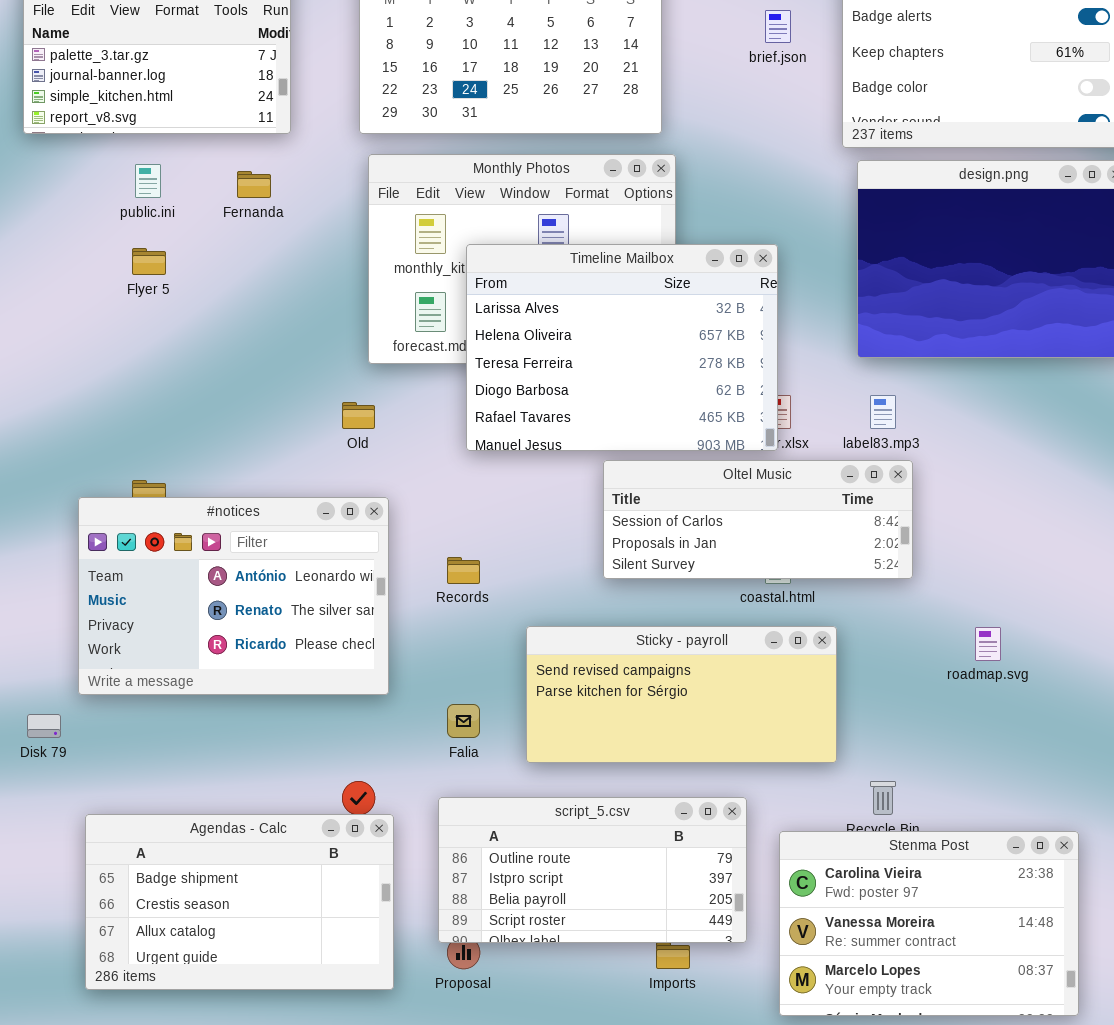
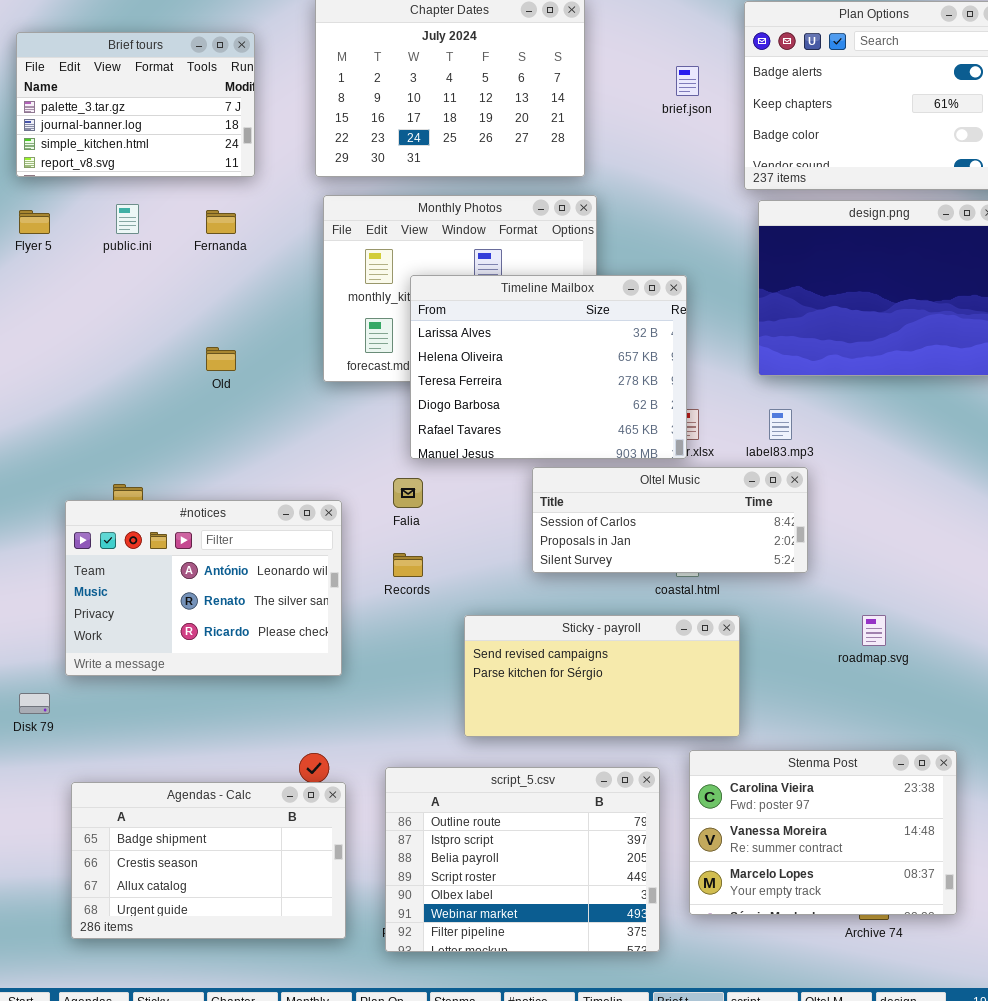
Flyer 5: [132,248,166,275] -> [19,210,50,234], moved
Old: [342,402,375,429] -> [206,347,236,371], moved
Falia: [447,704,480,738] -> [393,478,423,508], moved
script_5.csv: [438,797,747,943] -> [385,767,660,952], resized
Stenma Post: [779,831,1079,1016] -> [689,750,957,915], moved

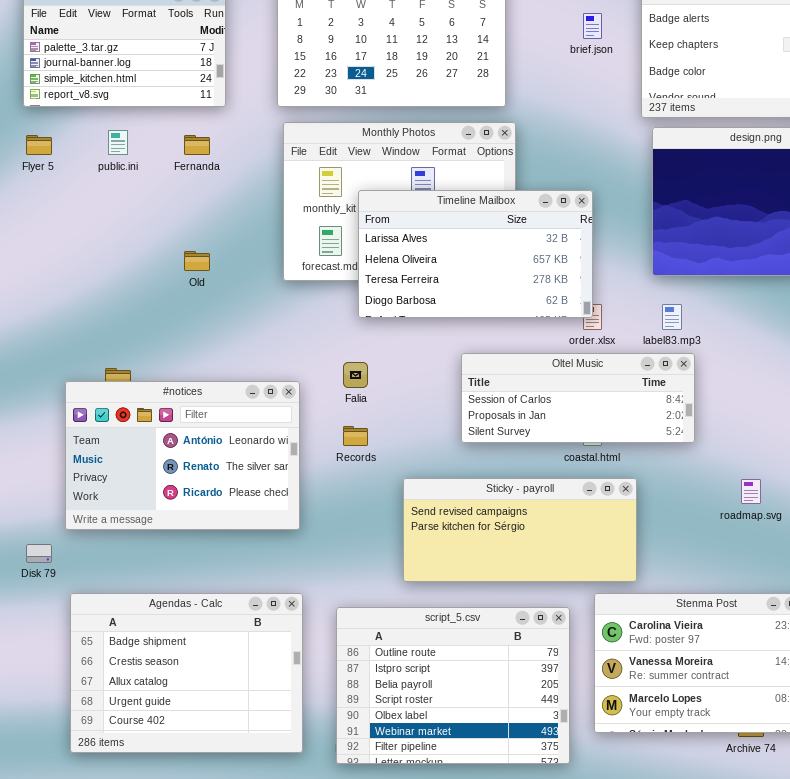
Timeline Mailbox: [410,275,687,459] -> [358,190,593,318], resized
Agendas - Calc: [71,782,346,939] -> [70,593,303,753], resized

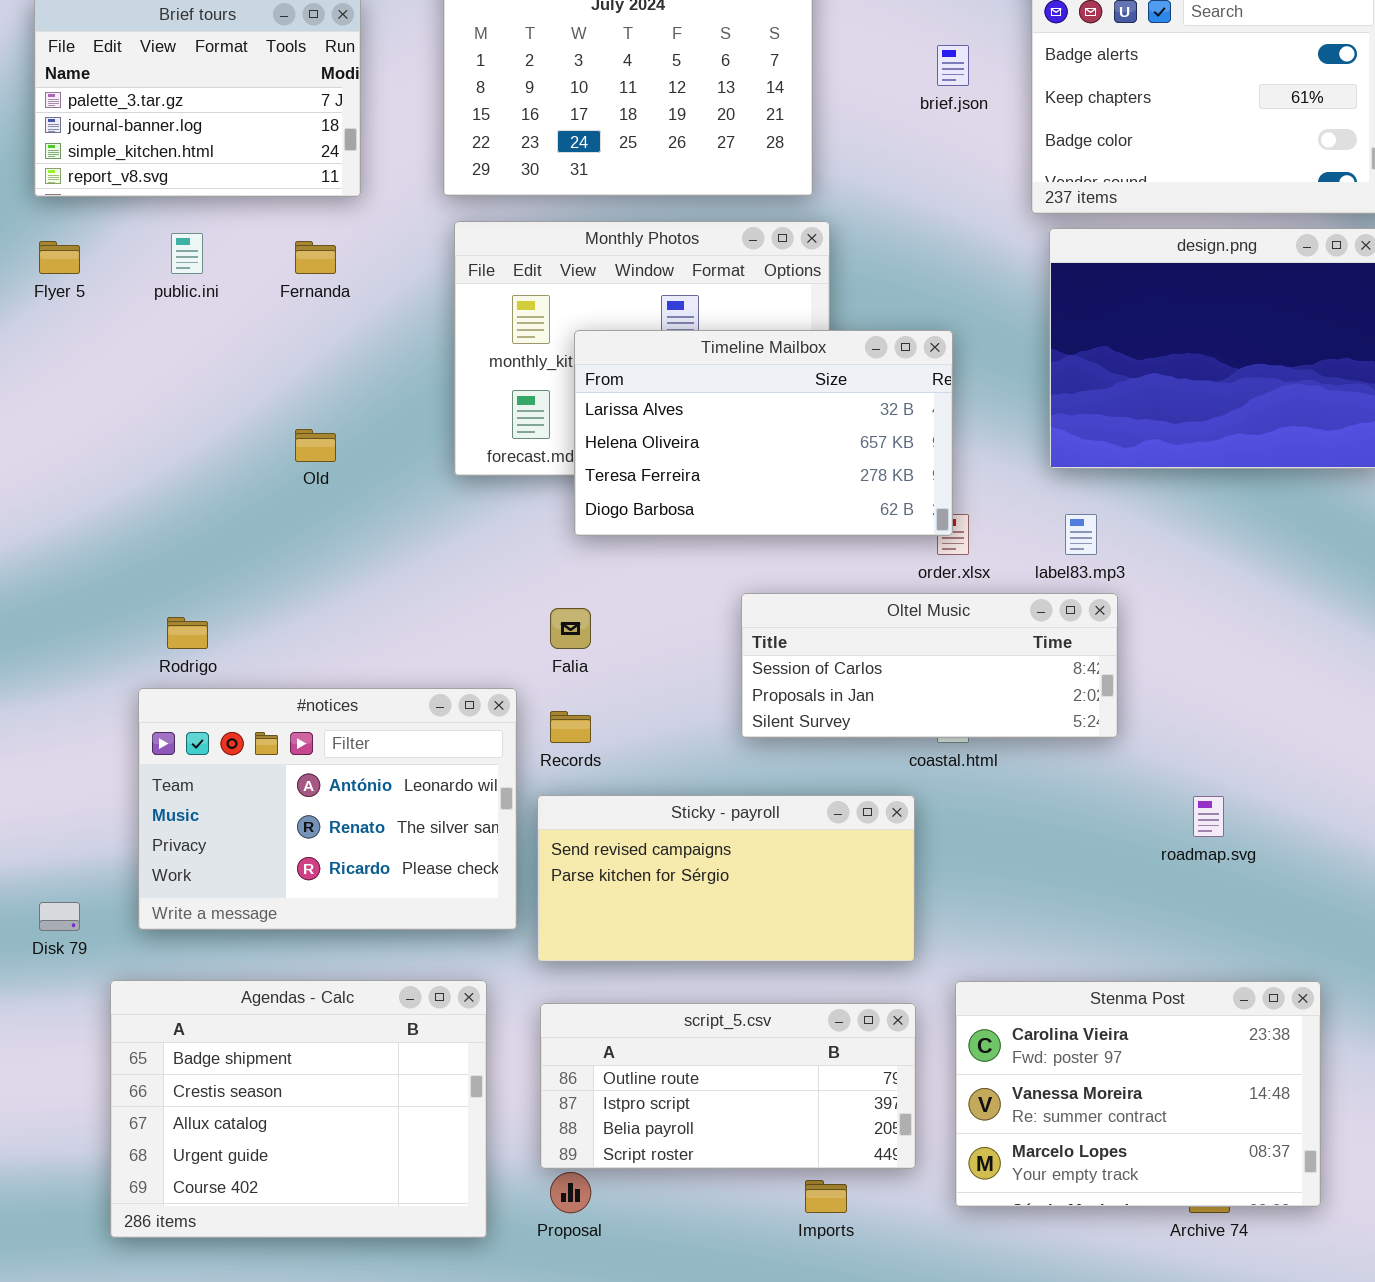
#notices: [65,381,300,530] -> [138,688,517,930], moved
Sticky - payroll: [403,478,637,582] -> [537,795,915,962], moved
script_5.csv: [336,607,570,764] -> [540,1003,916,1169], resized

